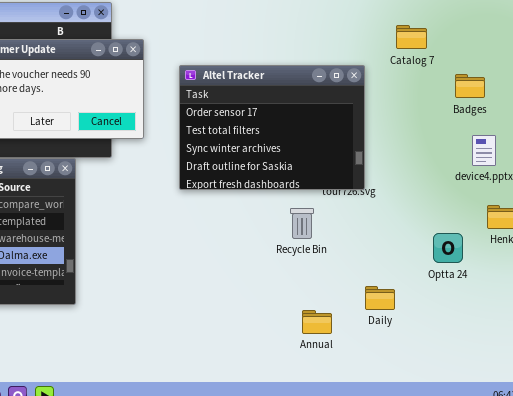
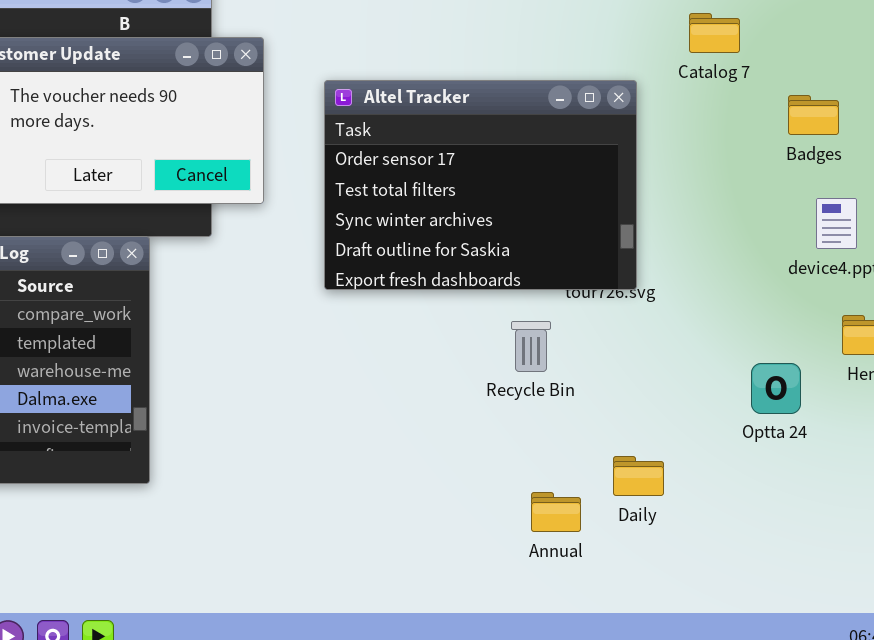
Daily: [365,286,395,310] -> [613,456,664,496], moved

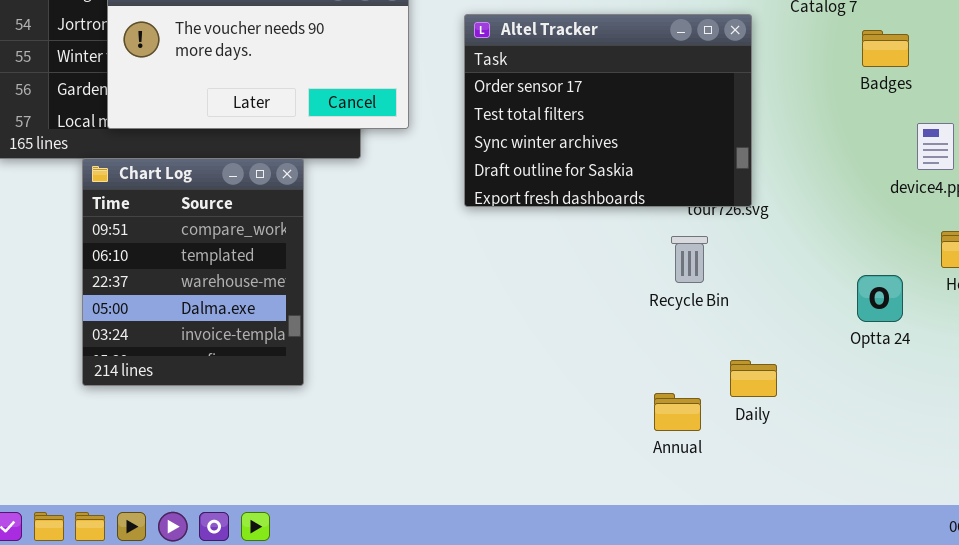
Badges: [788,95,839,135] -> [862,30,909,67], moved
Recycle Bin: [511,321,551,372] -> [671,236,708,283], moved

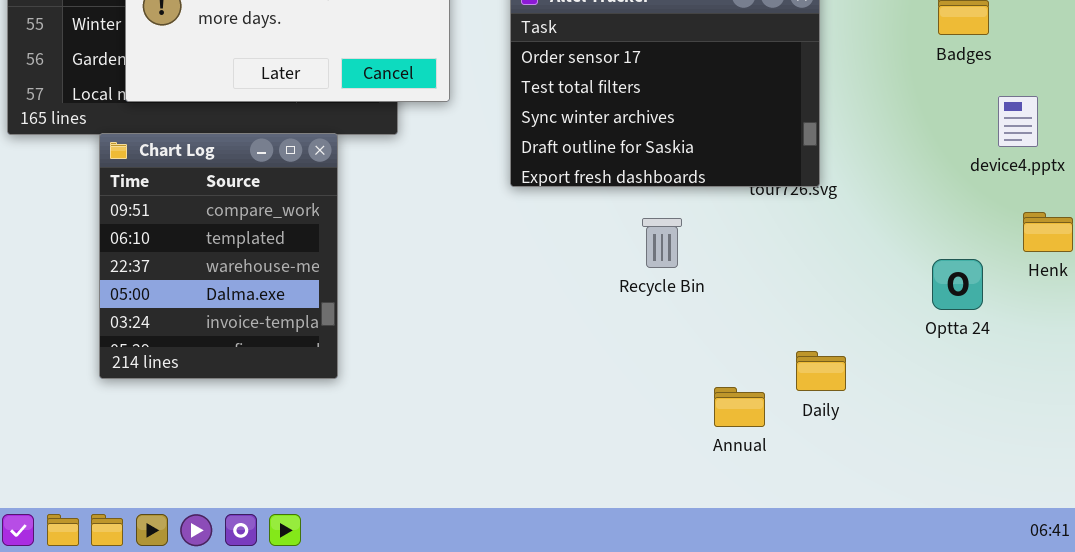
Recycle Bin: [671,236,708,283] -> [642,218,682,268], moved

